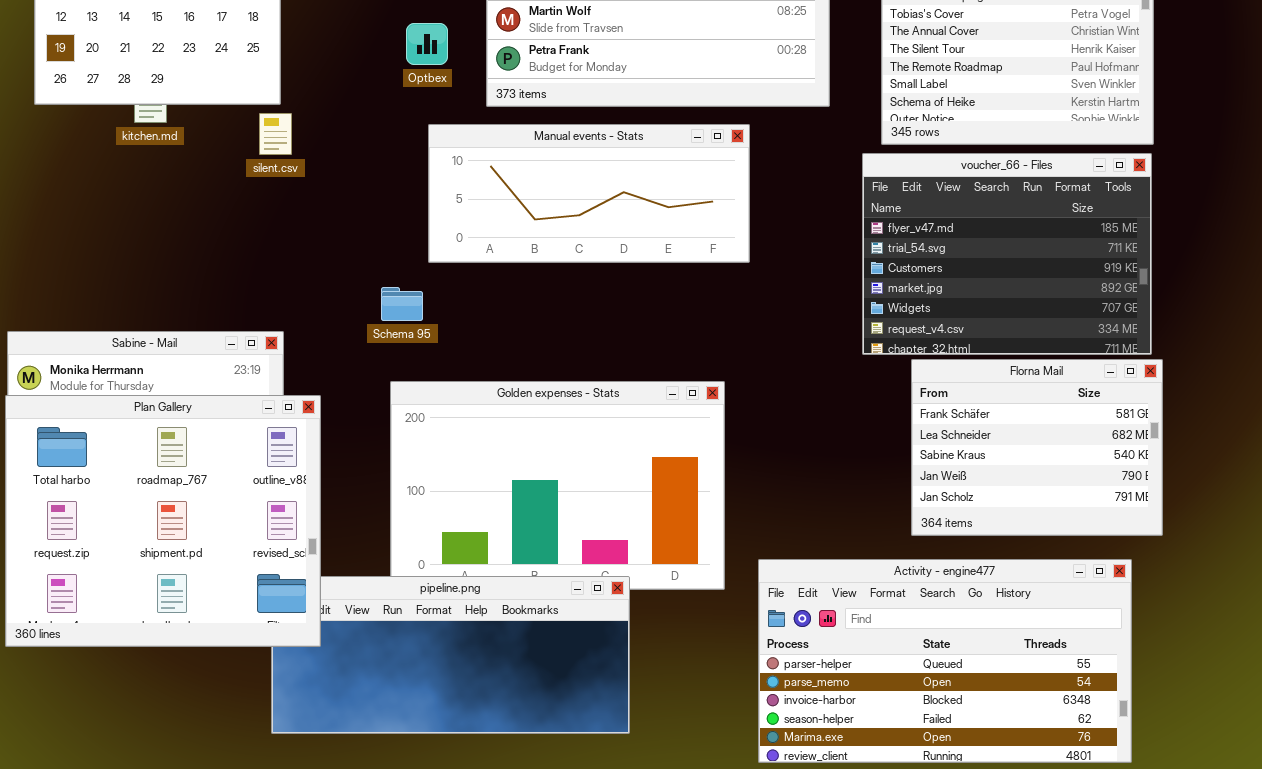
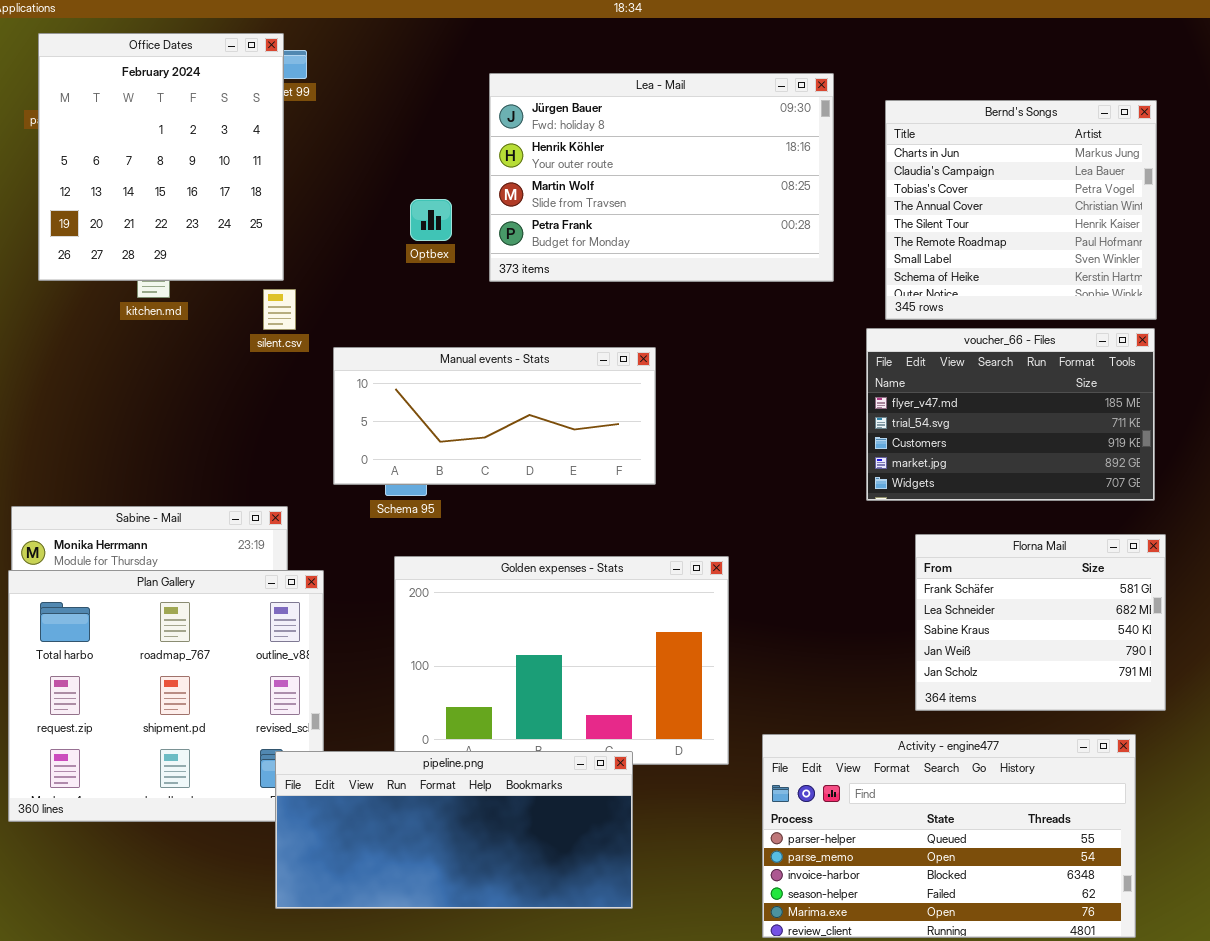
Manual events - Stats: [428,124,750,263] -> [333,347,656,485], moved
voucher_66 - Files: [862,153,1152,355] -> [866,328,1155,501], resized
pipeline.png: [271,576,630,734] -> [275,751,633,909], raised

